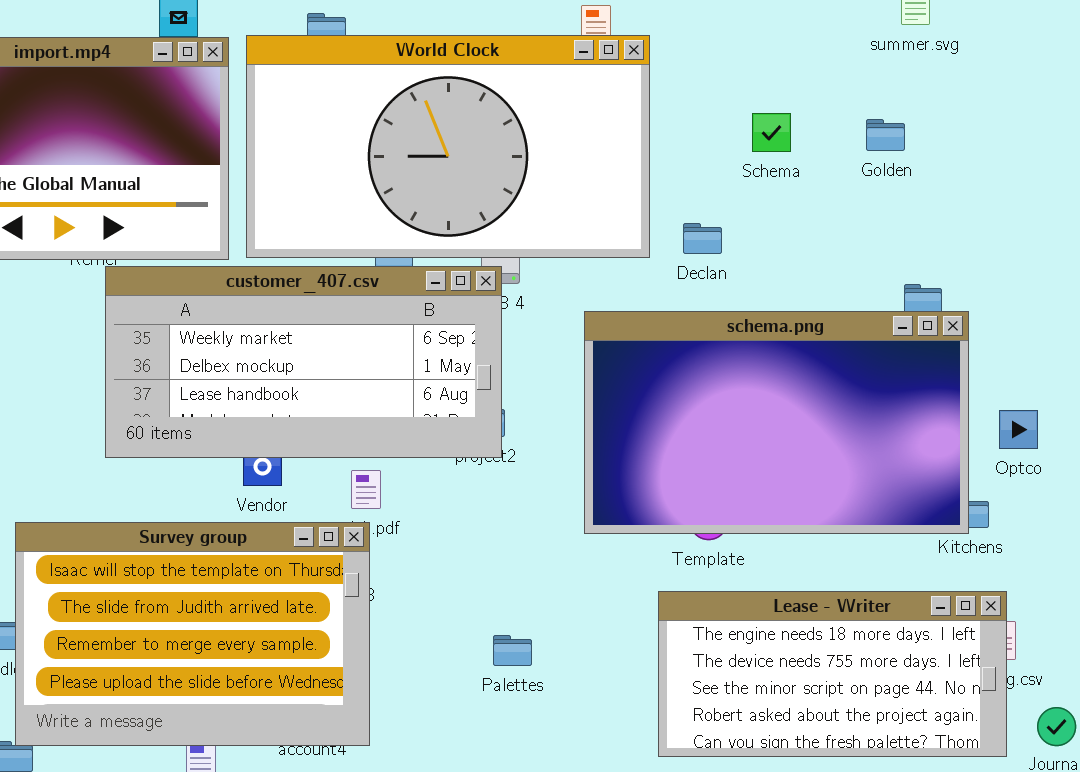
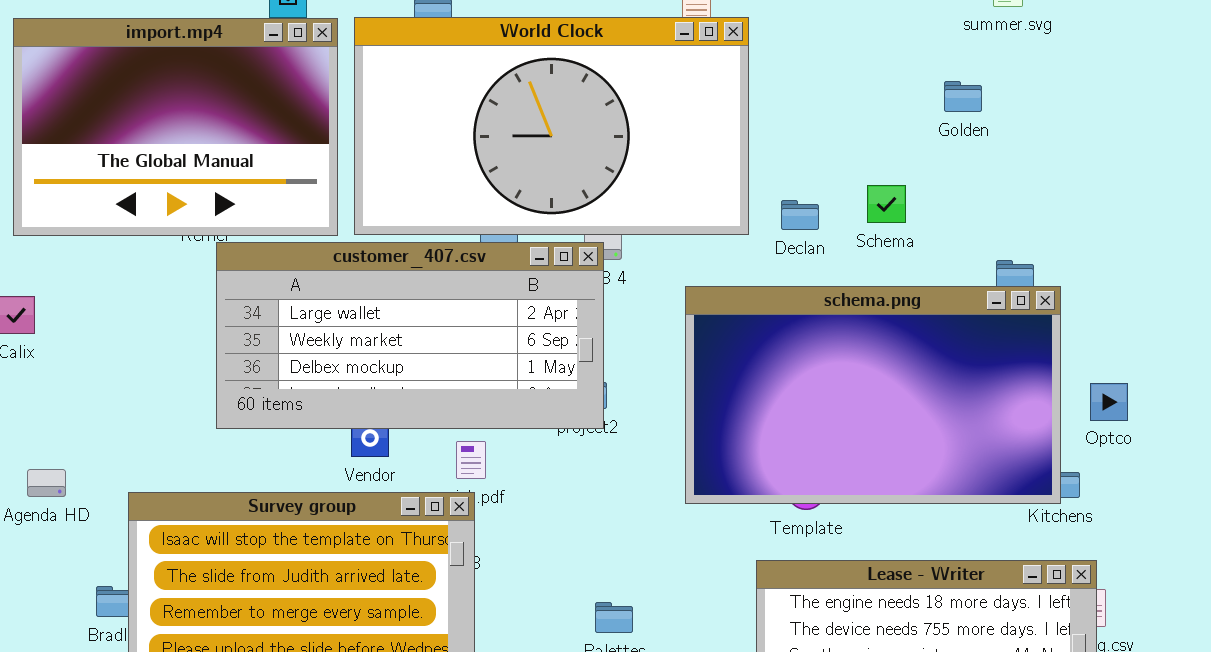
Schema: [752,113,791,152] -> [867,185,906,223], moved
Golden: [866,119,905,151] -> [944,81,982,112], moved
customer_407.csv: [105,266,502,458] -> [216,242,604,429], scrolled up 1 row

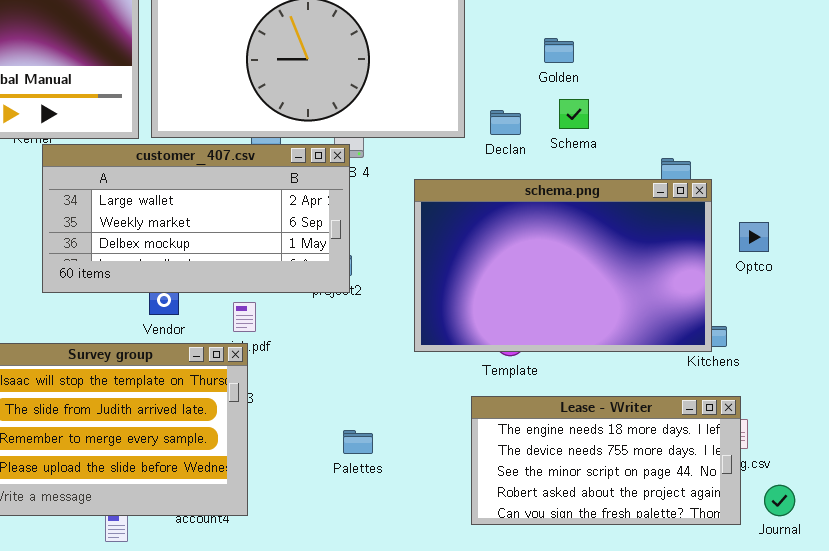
Golden: [944,81,982,112] -> [544,38,574,63], moved
Optco: [1090,383,1128,421] -> [739,222,769,252], moved

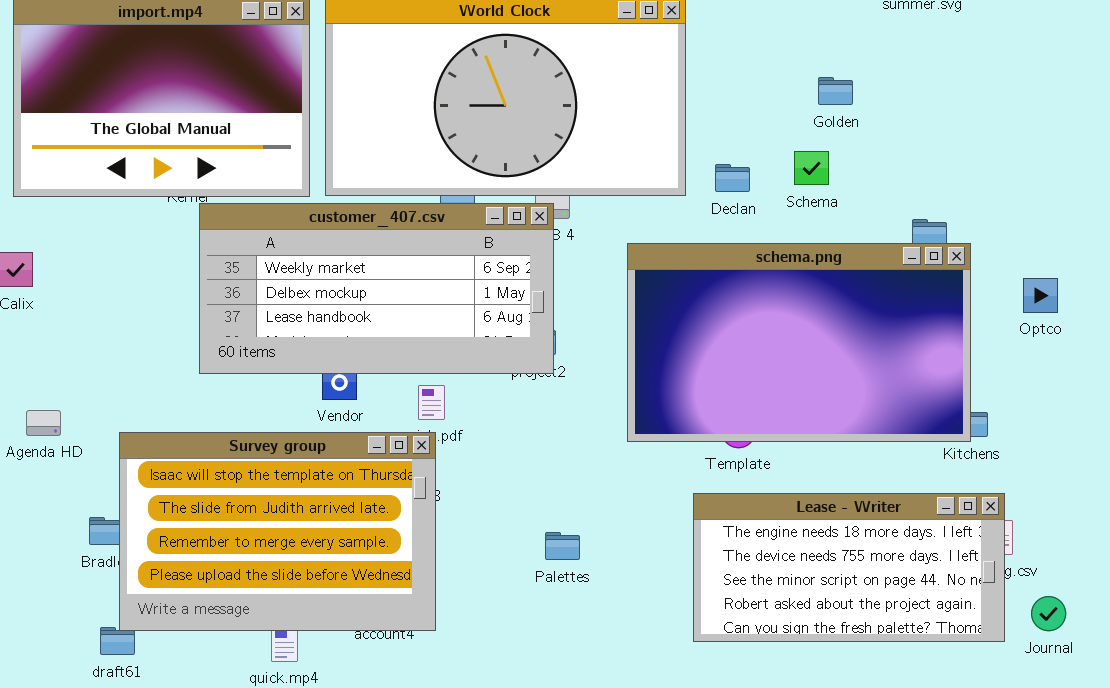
Golden: [544,38,574,63] -> [818,77,853,105], moved
customer_407.csv: [42,144,350,293] -> [199,203,554,374], scrolled down 1 row
Optco: [739,222,769,252] -> [1023,278,1058,313], moved

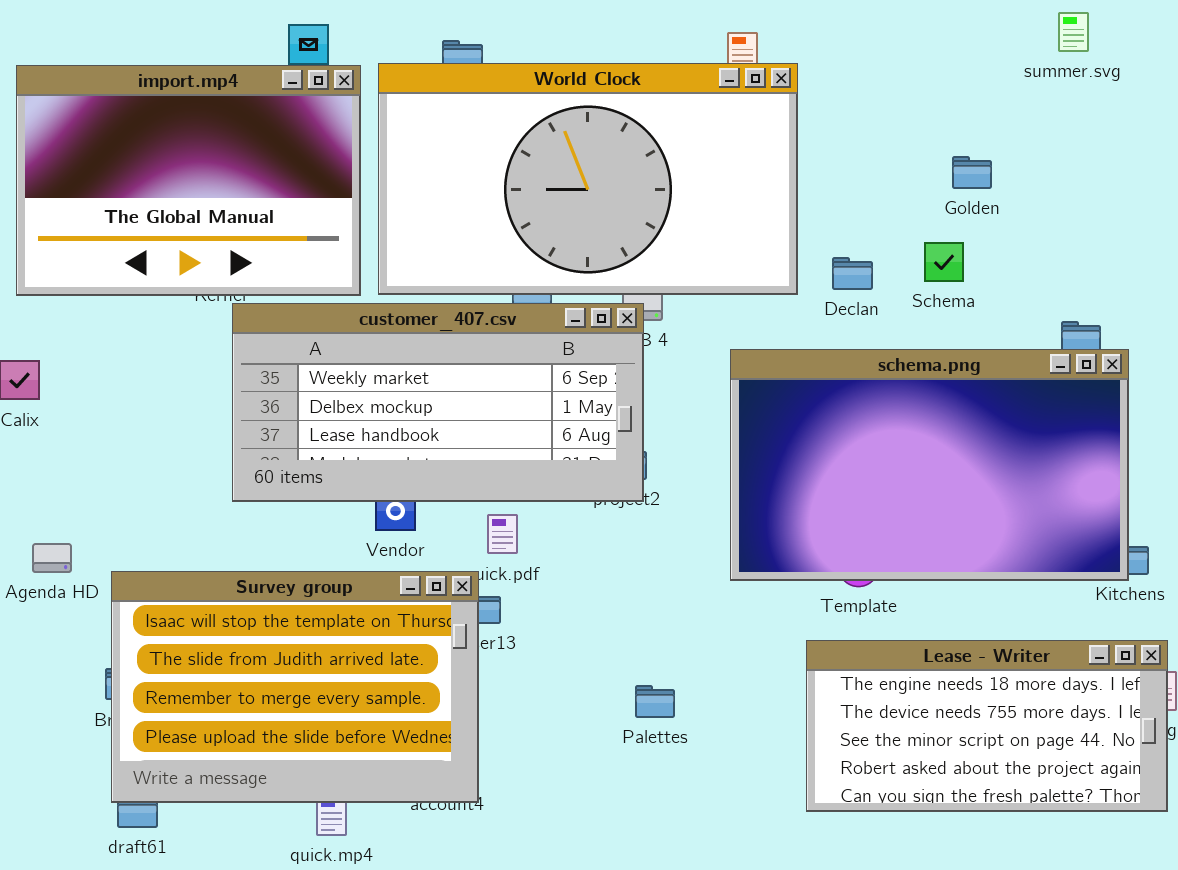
Survey group: [119,432,436,631] -> [111,571,479,803], moved

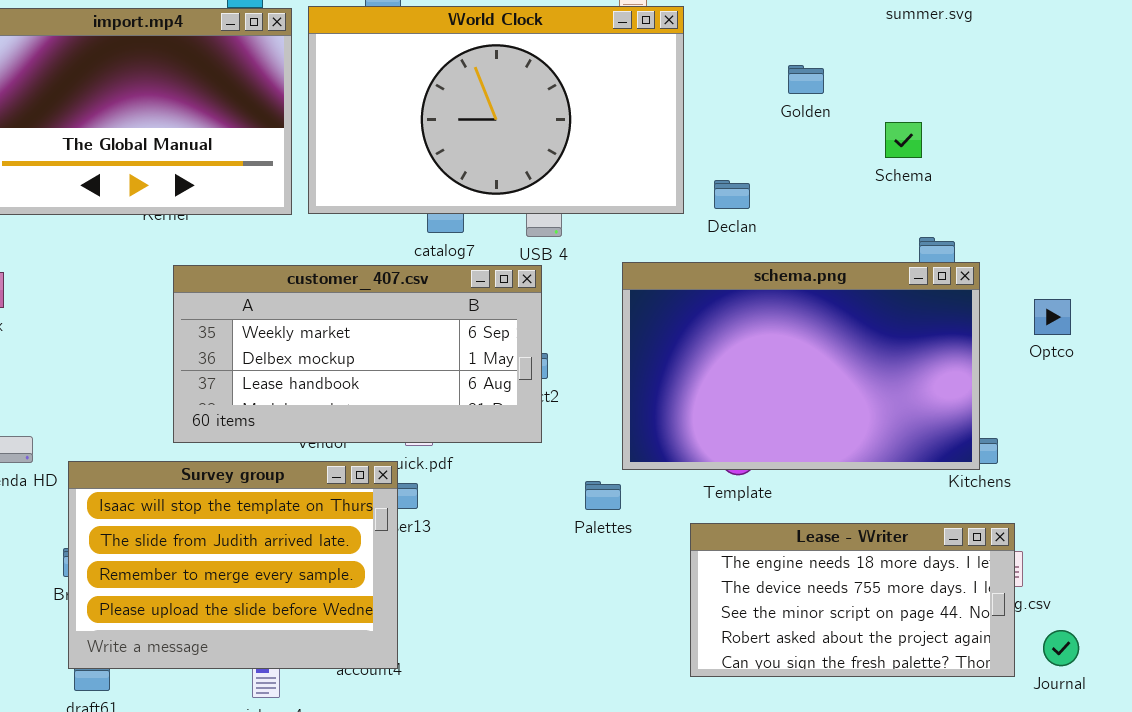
Golden: [952,156,992,189] -> [788,65,824,94], moved
Schema: [924,242,964,282] -> [885,122,922,158], moved
customer_407.csv: [232,303,644,502] -> [173,265,542,443], moved
Palettes: [635,685,675,718] -> [585,481,621,510], moved

